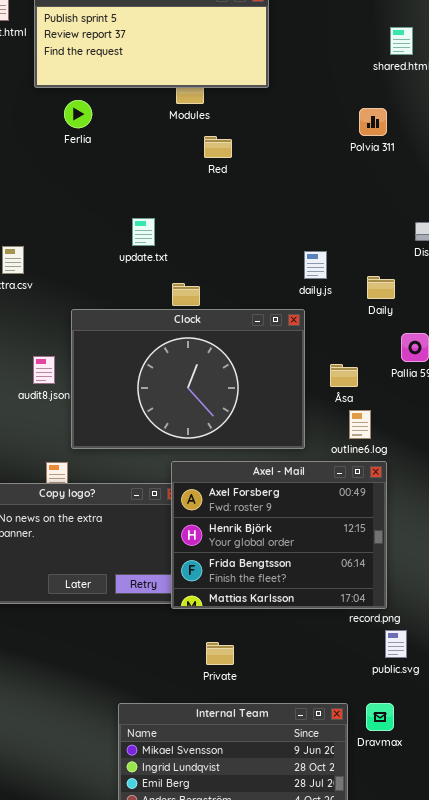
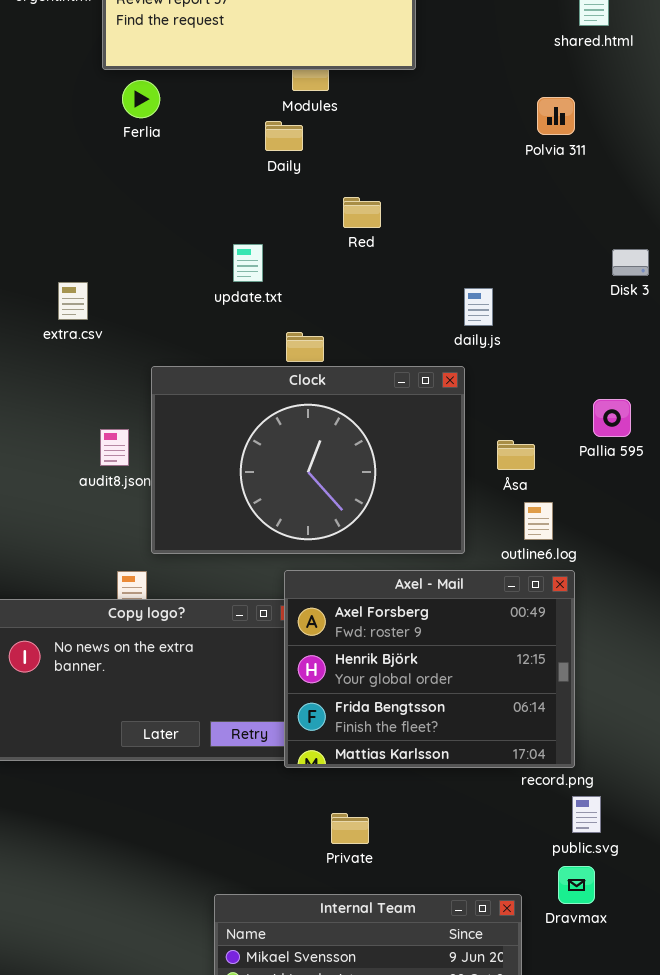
Ferlia: [64,100,92,128] -> [122,80,160,118], moved
Red: [204,136,232,158] -> [343,197,381,228], moved
Daily: [367,276,395,299] -> [265,121,303,151], moved
Dravmax: [366,703,394,731] -> [558,866,595,904], moved

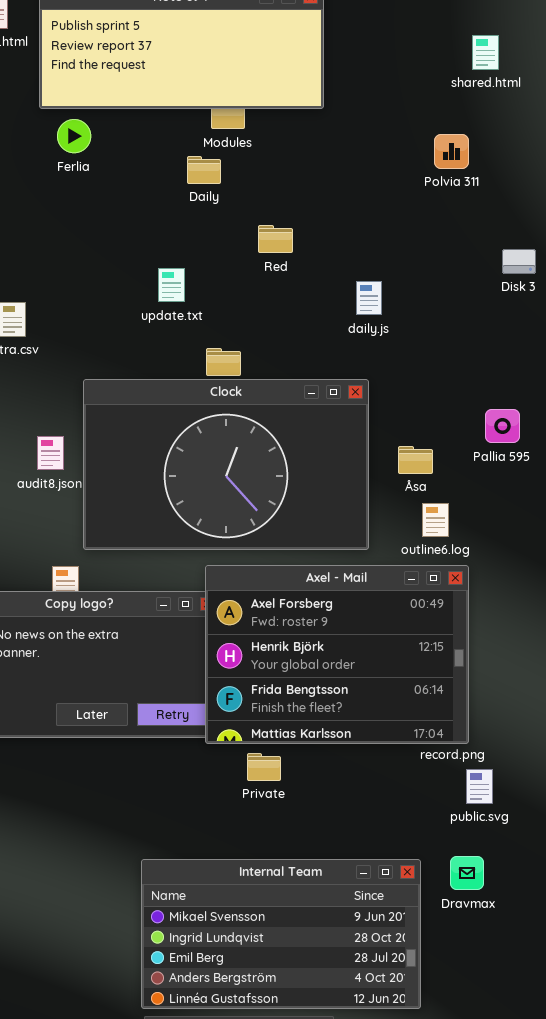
Disk 3: [612,249,649,276] -> [502,249,536,274], moved
daily.js: [464,288,493,326] -> [356,281,382,315], moved
Private: [331,813,369,844] -> [247,753,281,781], moved
Dravmax: [558,866,595,904] -> [450,856,484,890], moved

